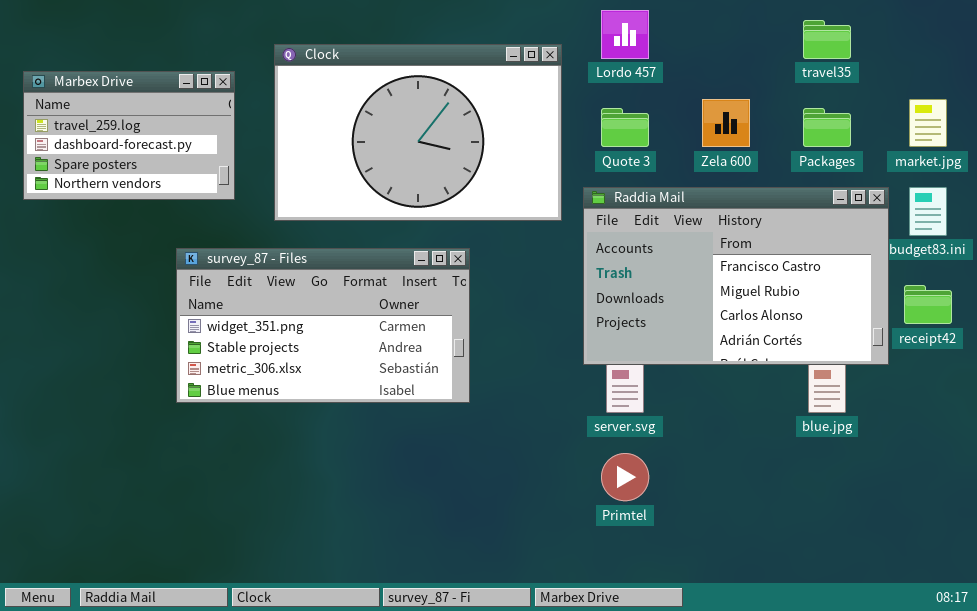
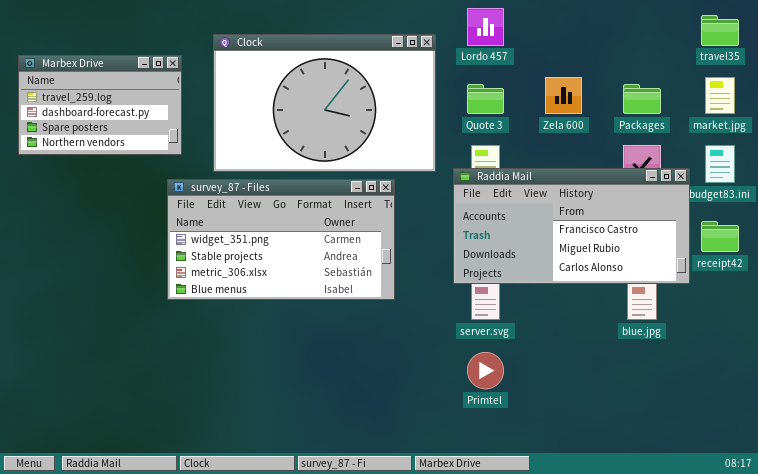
travel35: [803,20,851,59] -> [701,15,739,46], moved
Raddia Mail: [583,187,889,365] -> [453,168,690,284], resized
survey_87 - Files: [176,248,470,403] -> [167,179,395,300], moved

